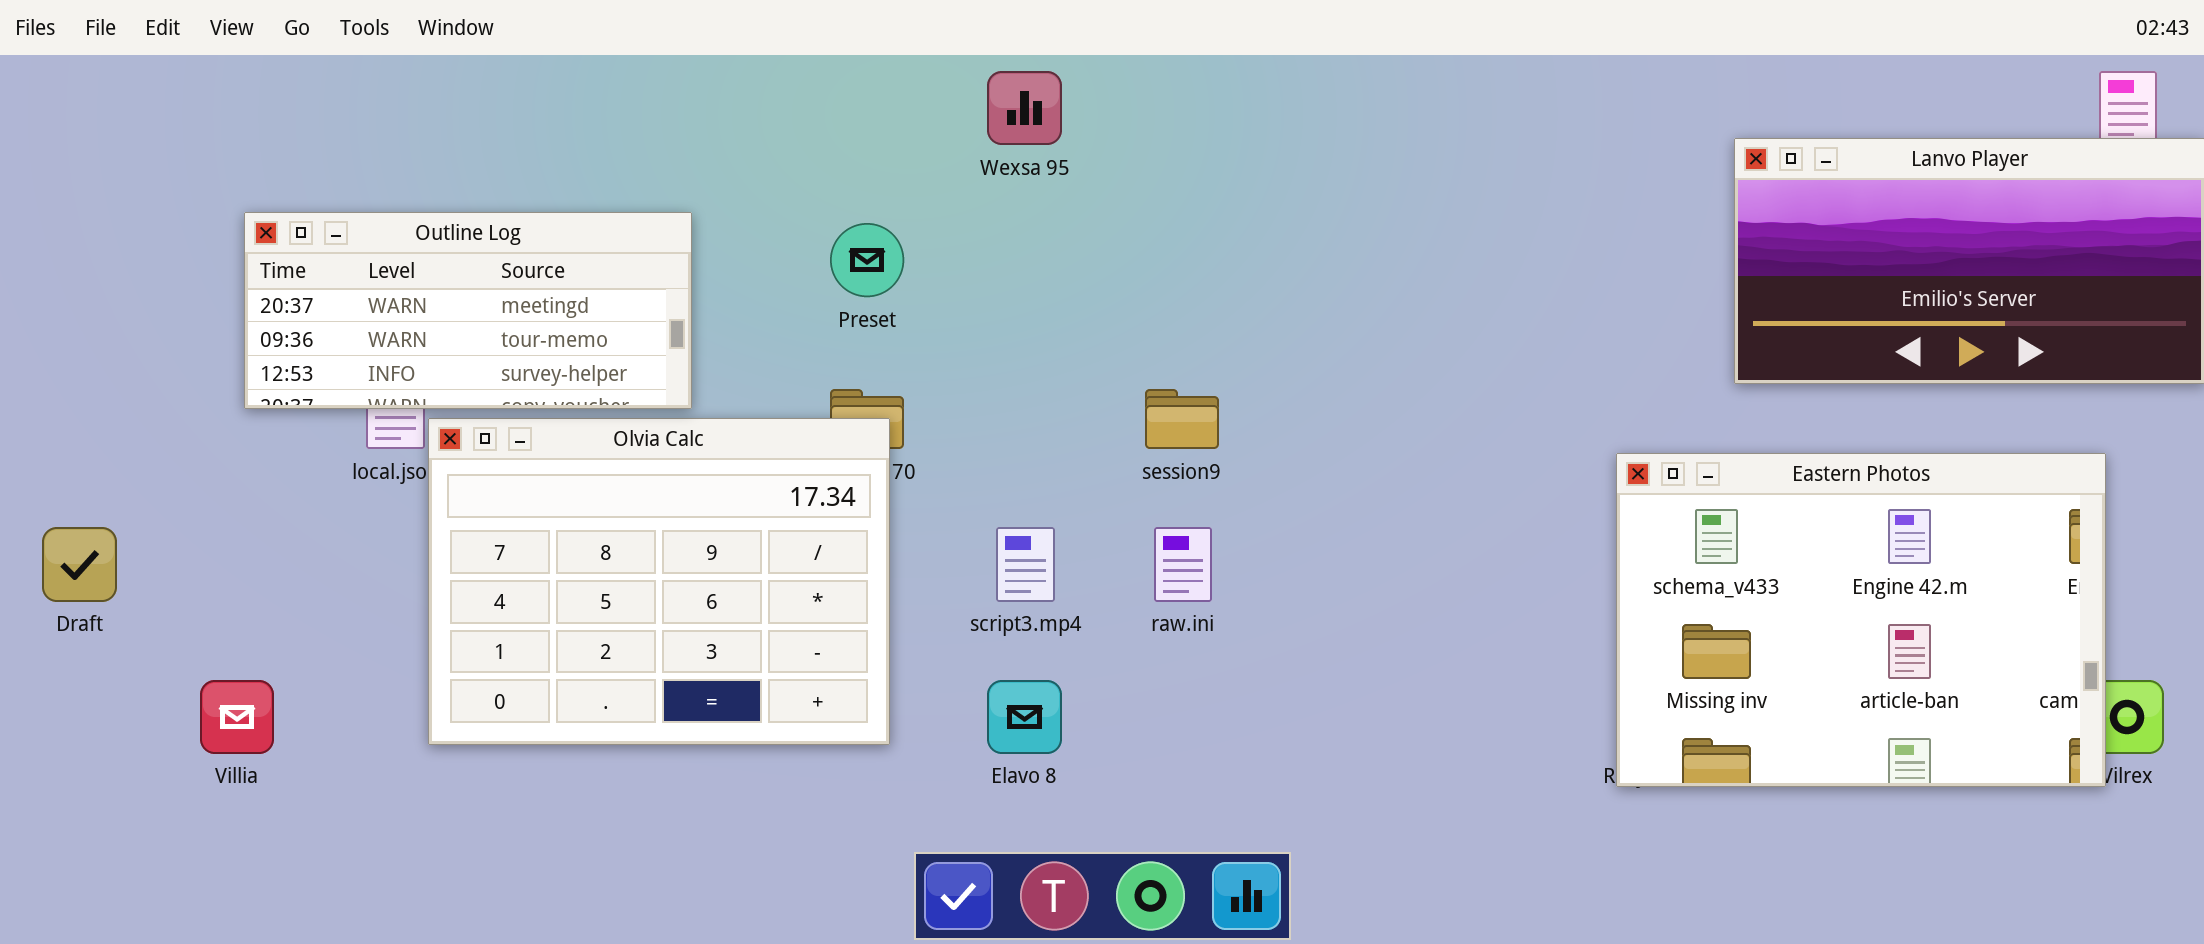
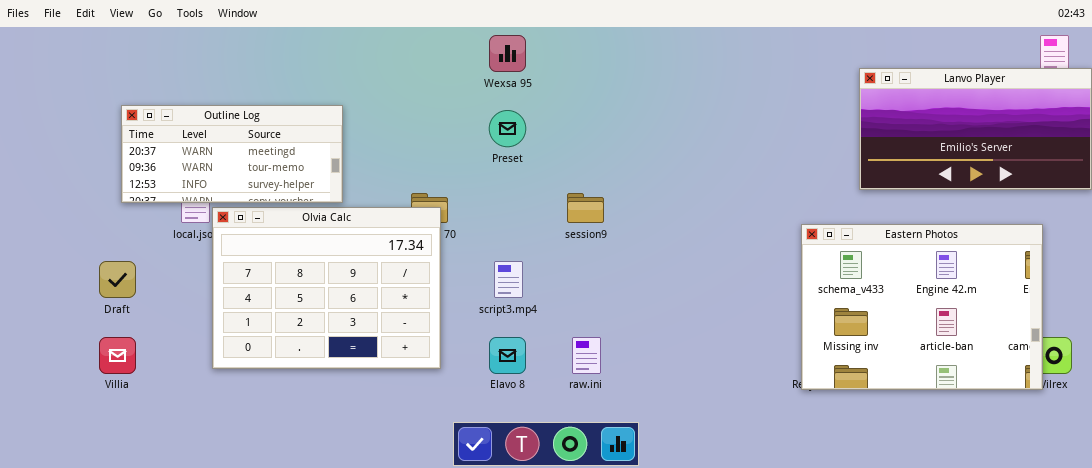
Preset: [830,223,904,297] -> [489,110,526,147], moved
Draft: [42,527,117,602] -> [99,261,136,298], moved
raw.ini: [1154,527,1212,602] -> [572,337,601,374], moved

